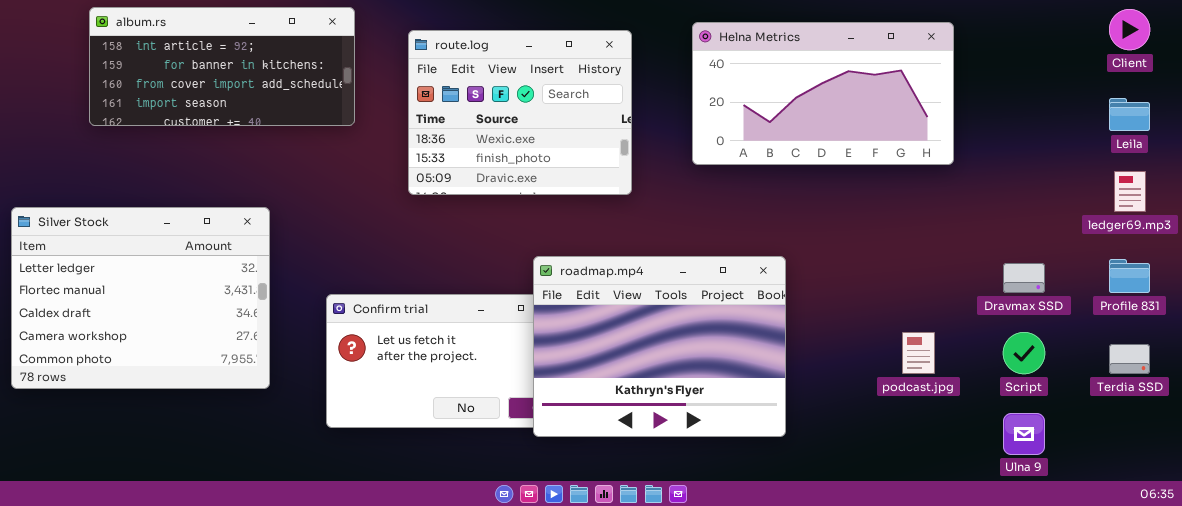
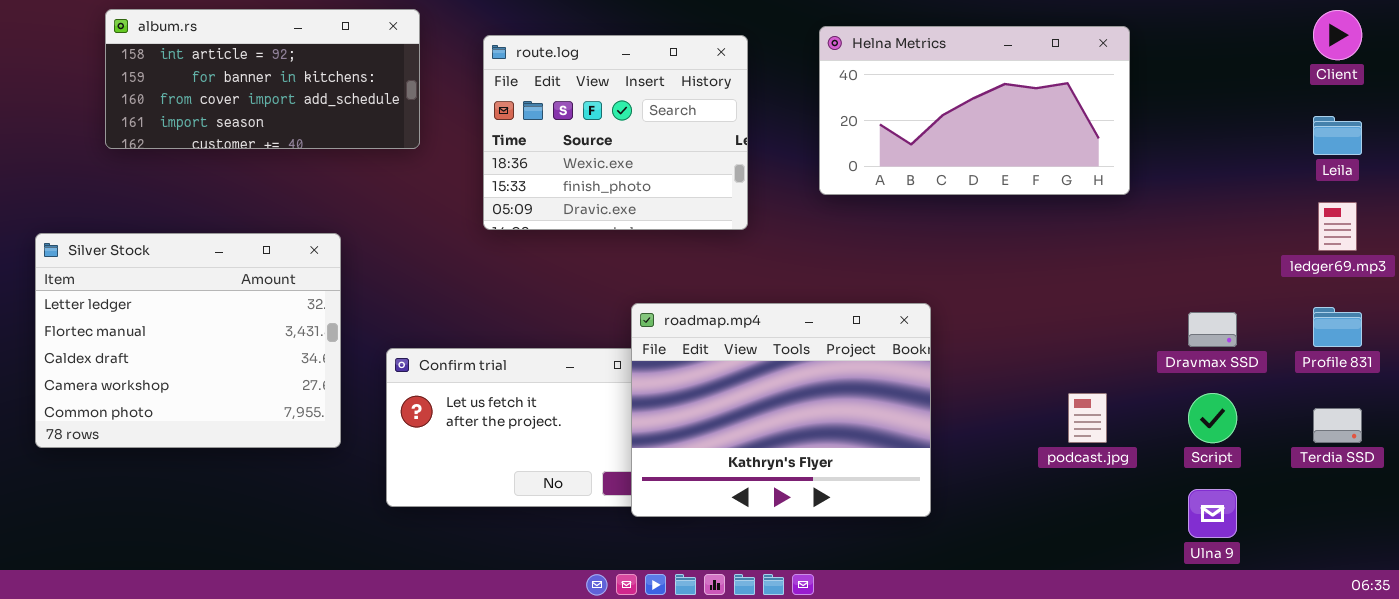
Silver Stock: [11,207,270,389] -> [35,233,341,448], moved

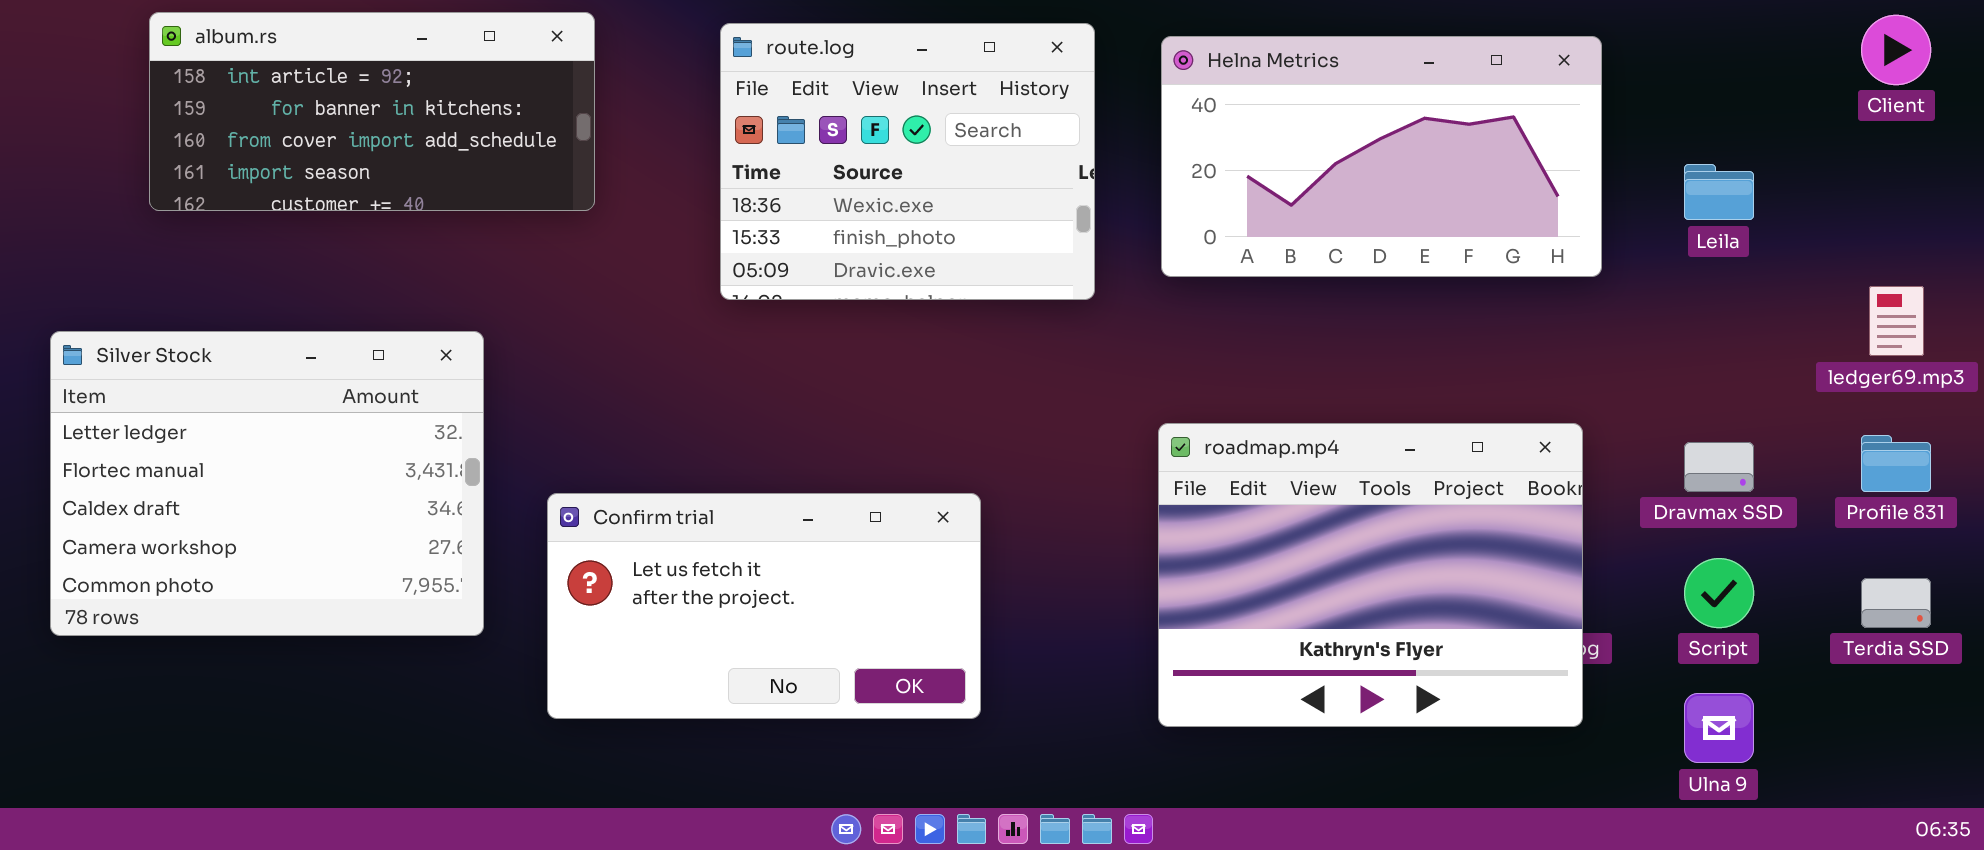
route.log: [483,35,748,230] -> [720,23,1095,300], moved
Leila: [1313,116,1362,155] -> [1684,164,1754,220], moved
roadmap.mp4: [631,303,931,517] -> [1158,423,1583,727], moved

